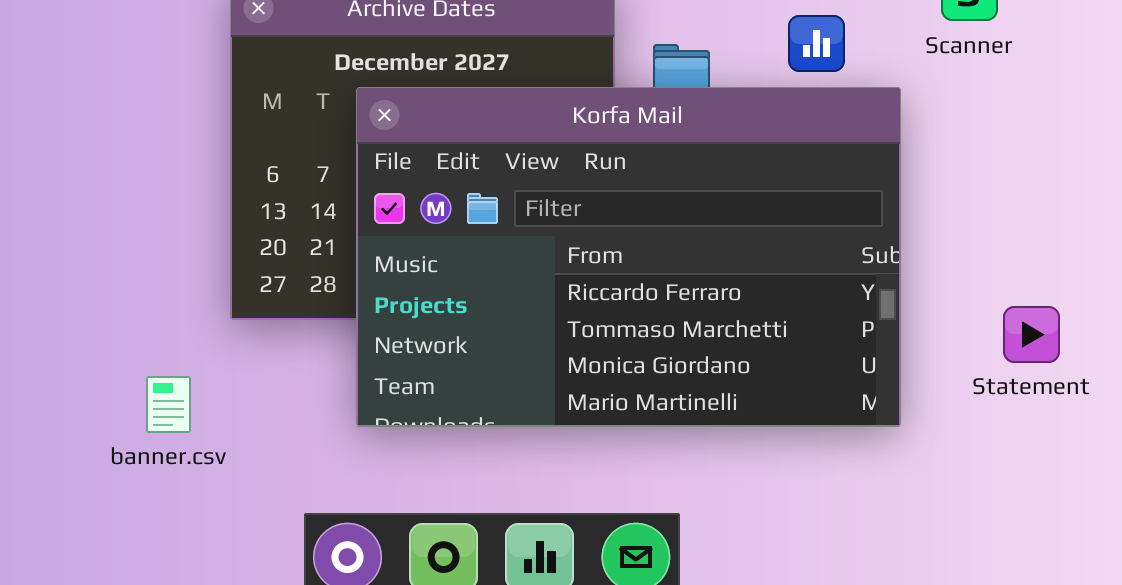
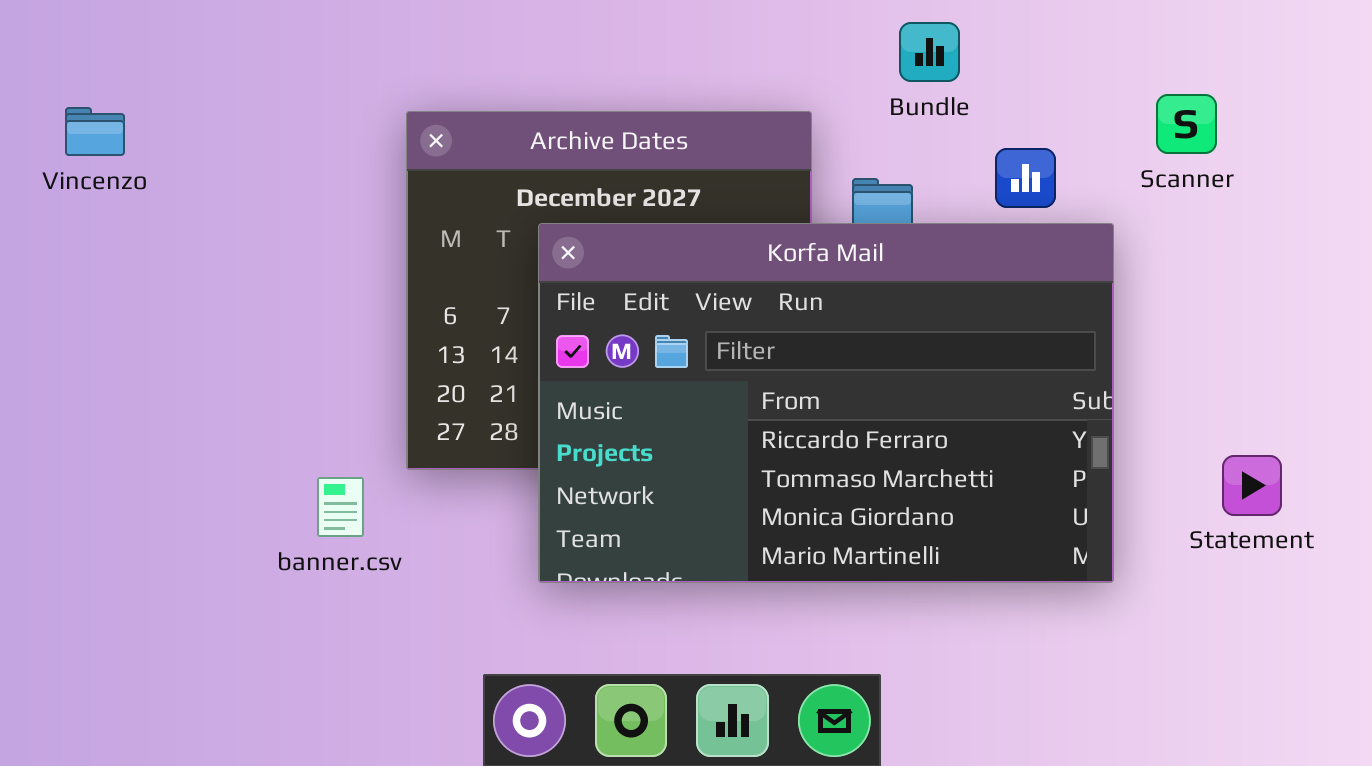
banner.csv: [146,376,191,433] -> [317,477,364,537], moved

